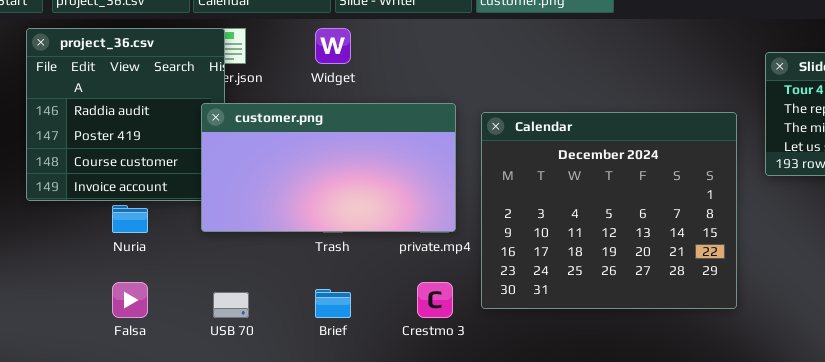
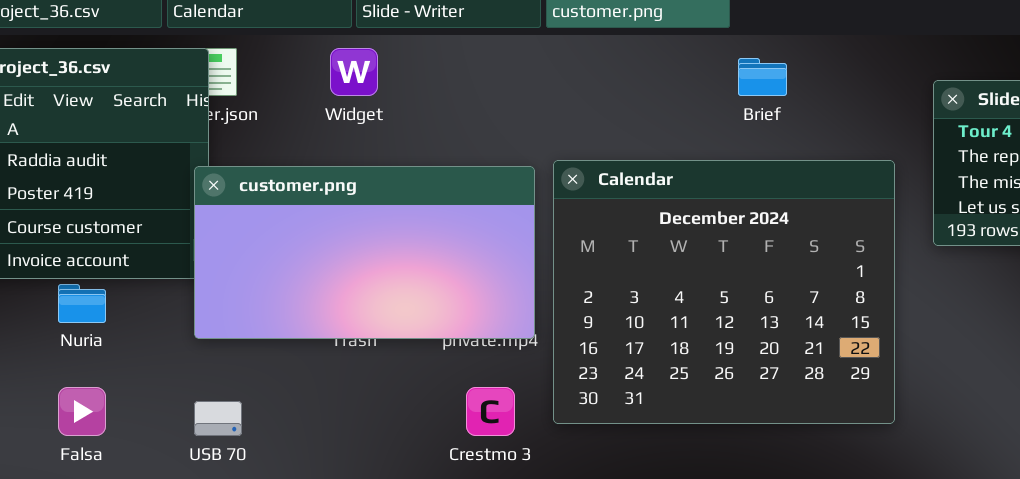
customer.png: [201,103,456,232] -> [194,166,535,339], moved
Brief: [315,289,351,318] -> [738,58,787,96], moved

